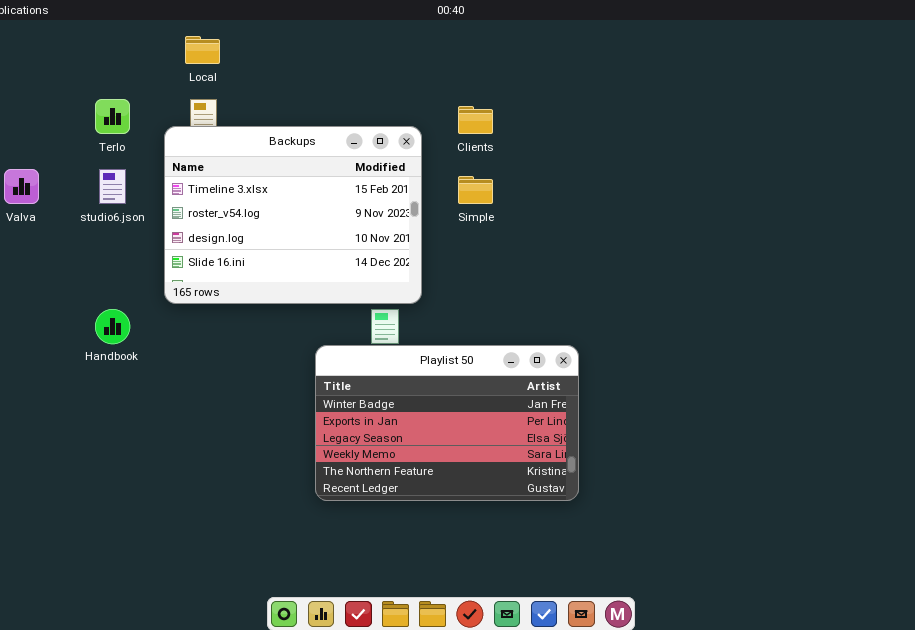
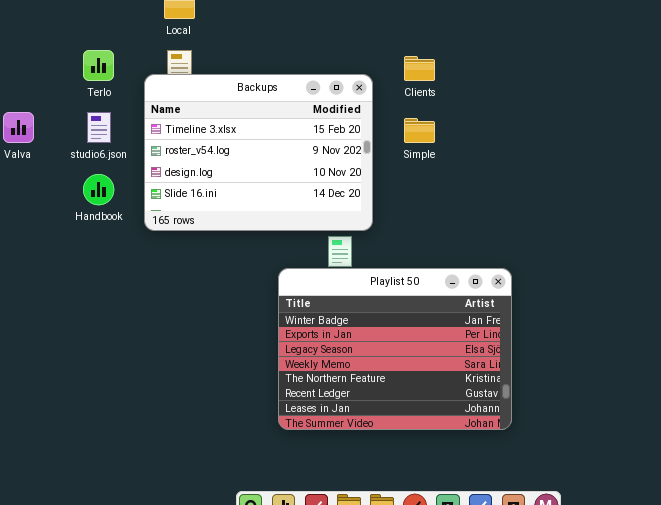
Handbook: [95,309,130,344] -> [83,174,114,205], moved
Playlist 50: [315,345,579,501] -> [278,268,512,430], resized

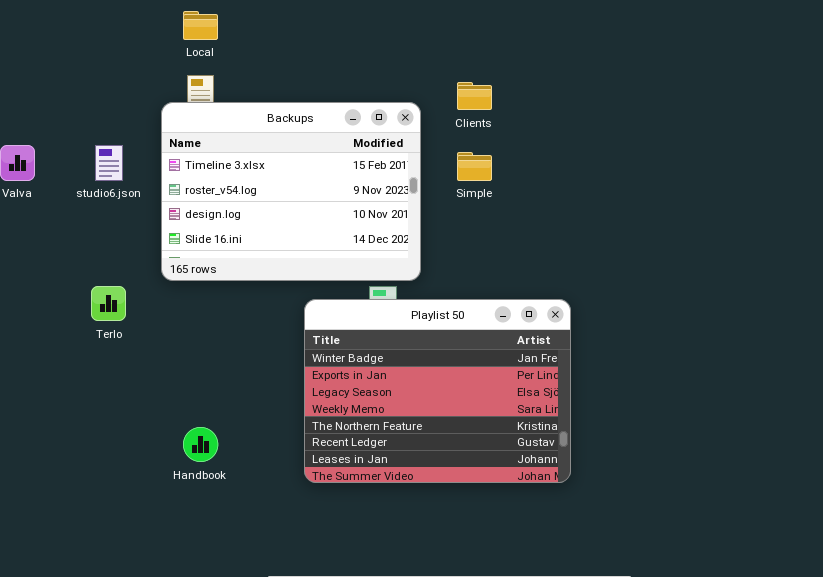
Terlo: [83,50,114,81] -> [91,286,126,321], moved
Handbook: [83,174,114,205] -> [183,427,218,462], moved
Playlist 50: [278,268,512,430] -> [304,299,571,483], moved

